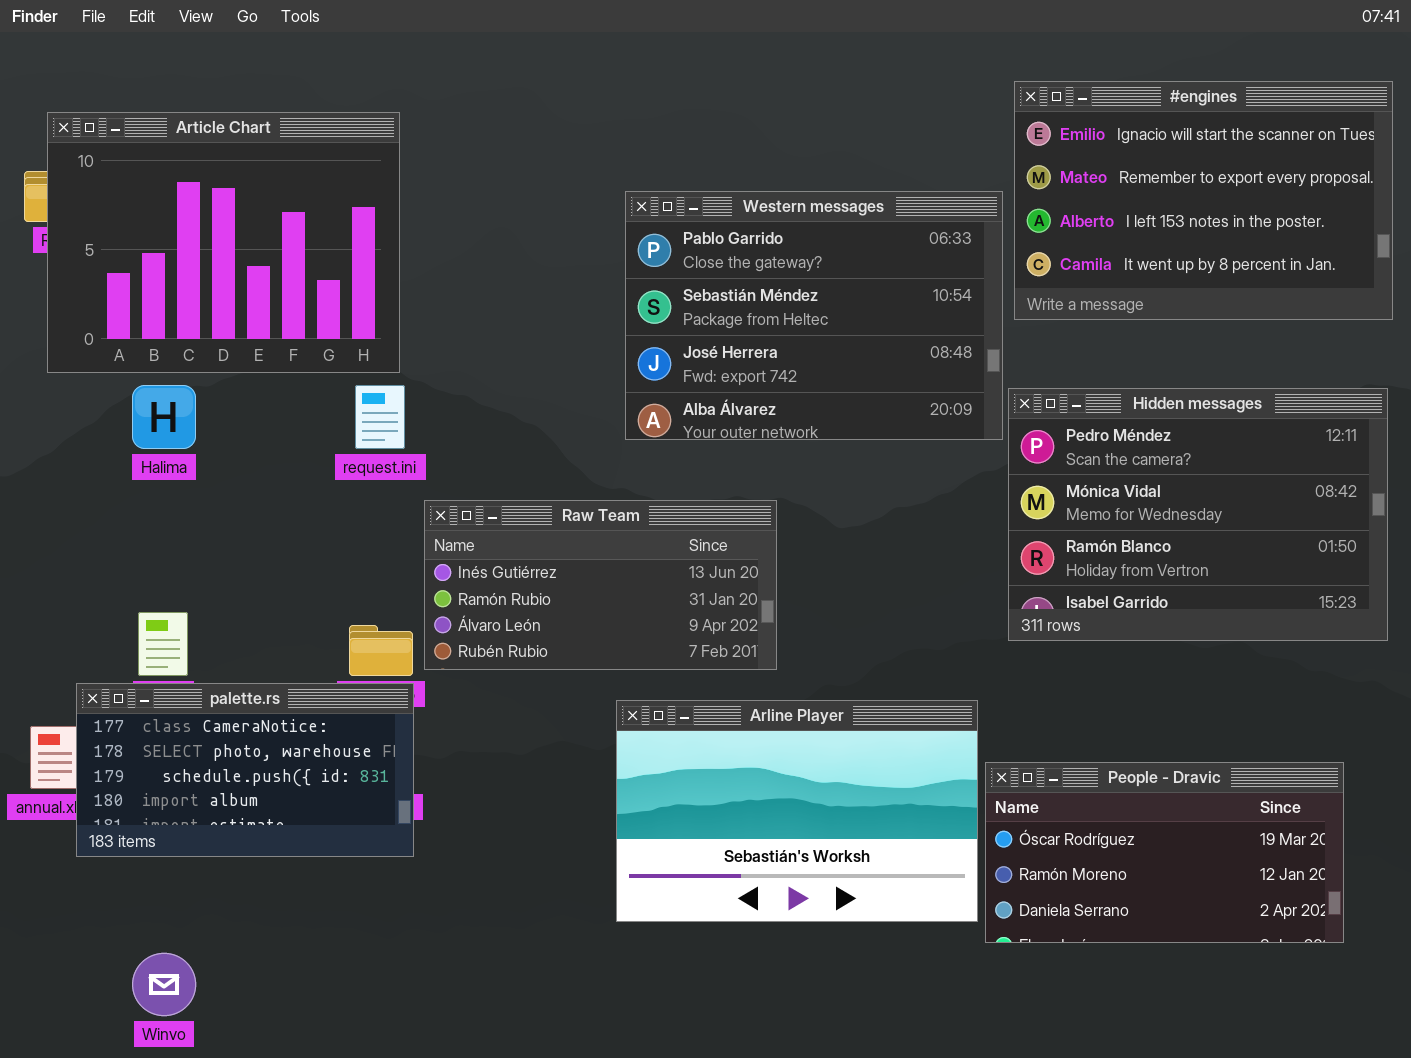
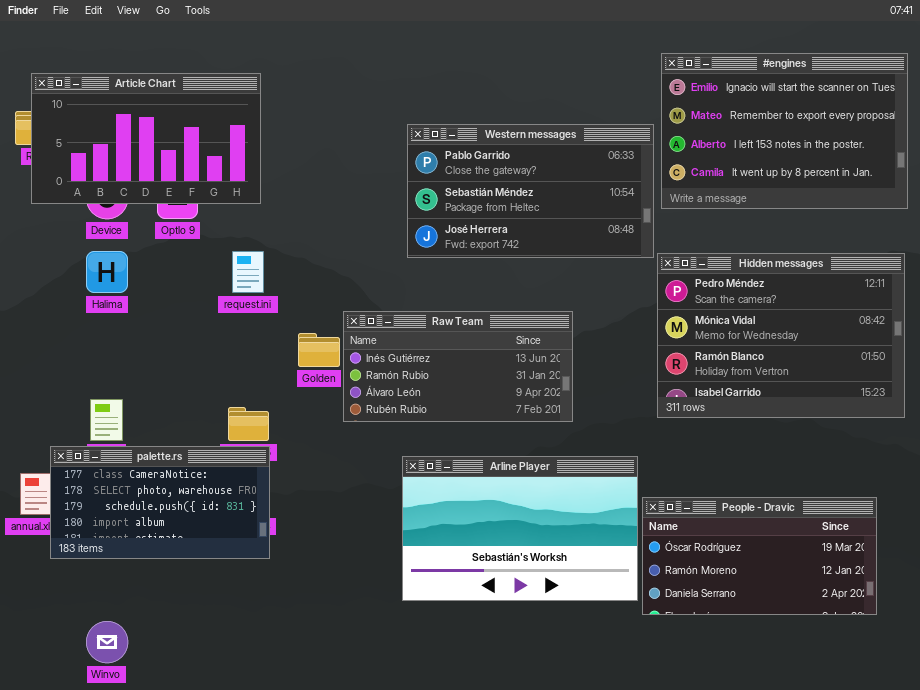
Article Chart: [47,112,400,373] -> [31,73,261,204], resized
Western messages: [625,191,1003,440] -> [407,124,654,258], resized
Raw Team: [424,500,777,670] -> [343,311,573,422], moved

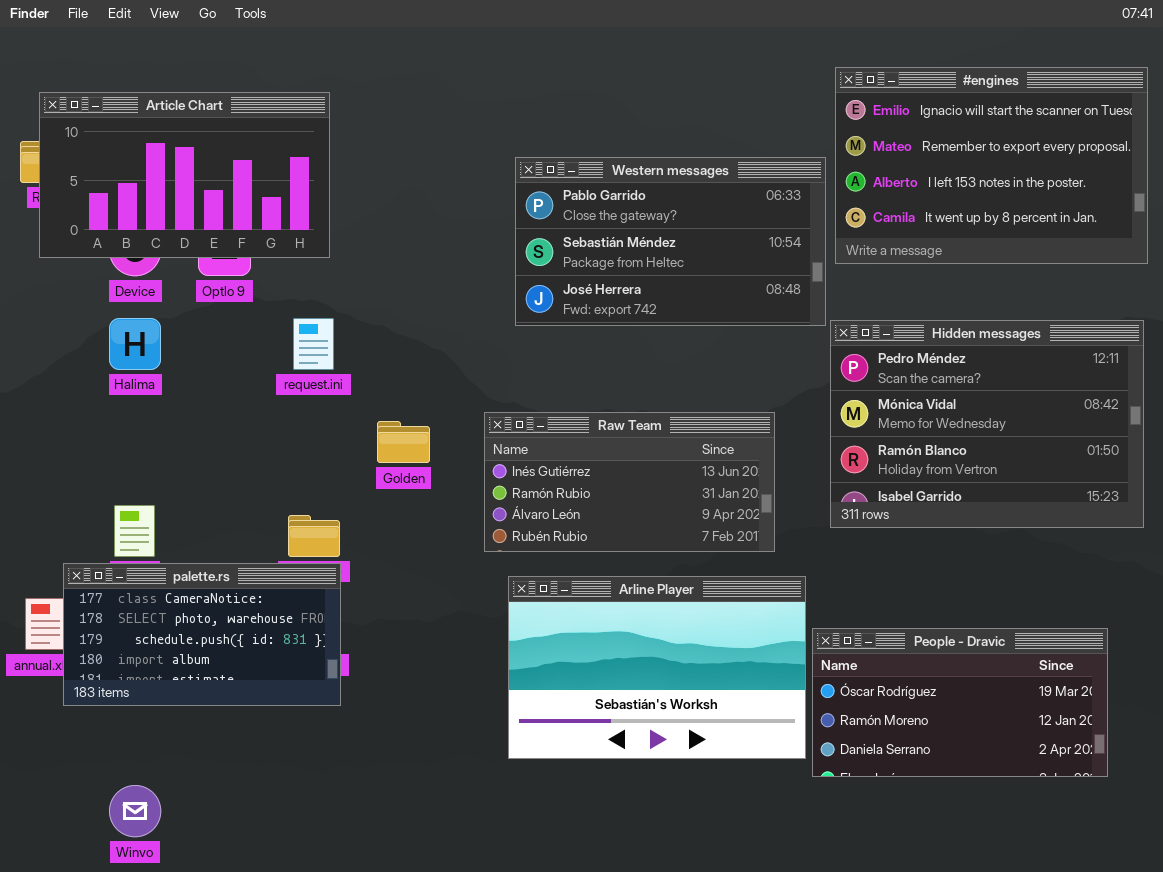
Raw Team: [343,311,573,422] -> [484,412,775,552], moved

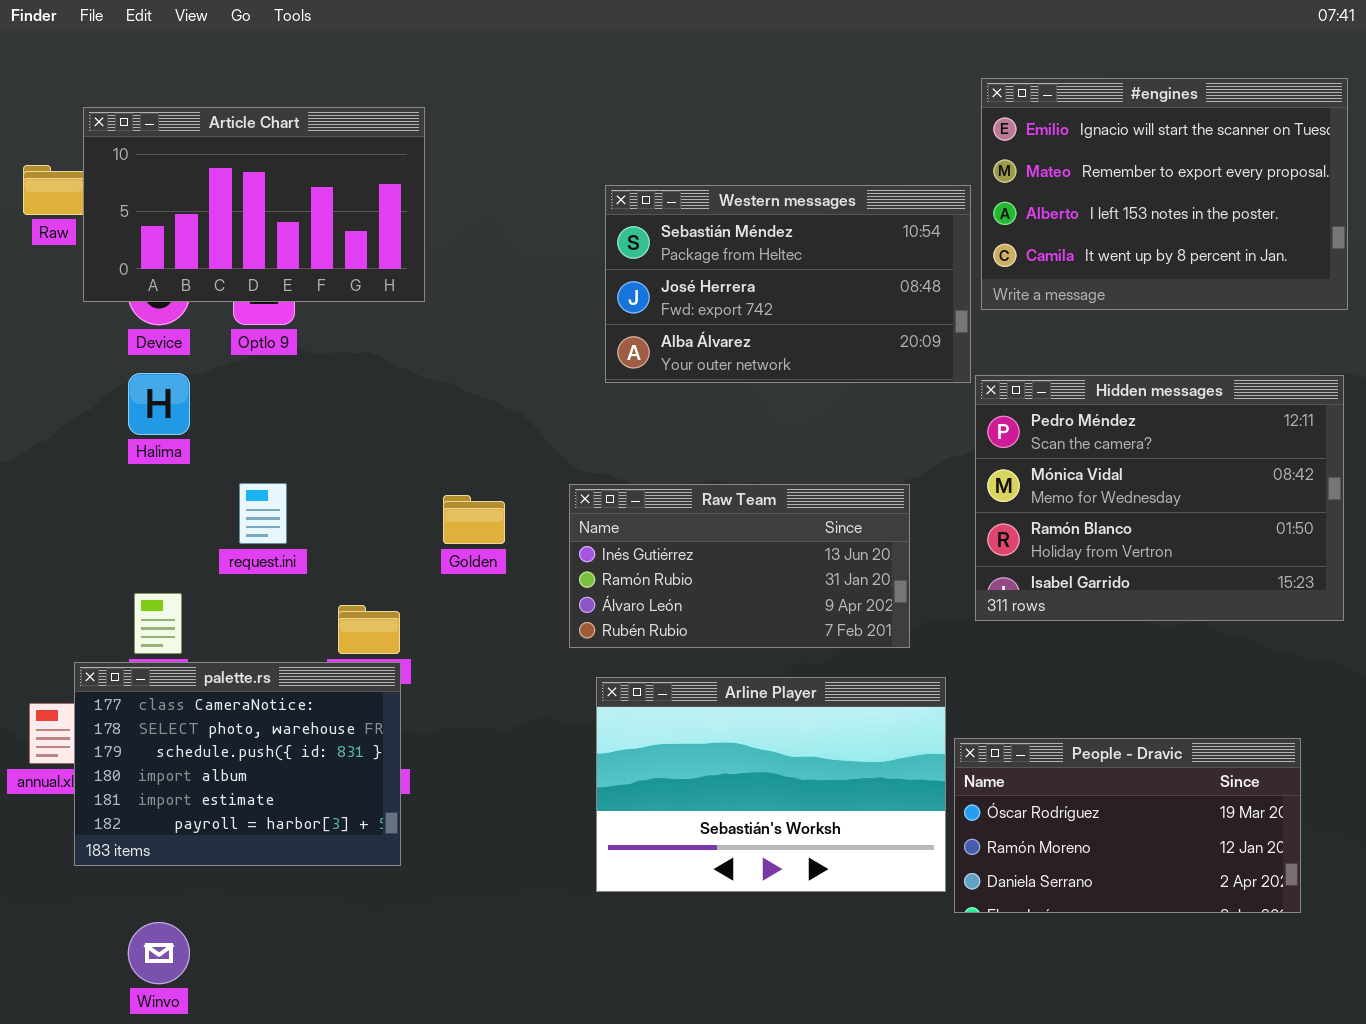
Article Chart: [39,92,330,258] -> [83,107,425,302], moved
Western messages: [515,157,826,326] -> [605,185,971,383], scrolled down 1 row
request.ini: [293,318,334,370] -> [239,483,287,544], moved
palette.rs: [63,563,341,706] -> [74,662,401,866], resized

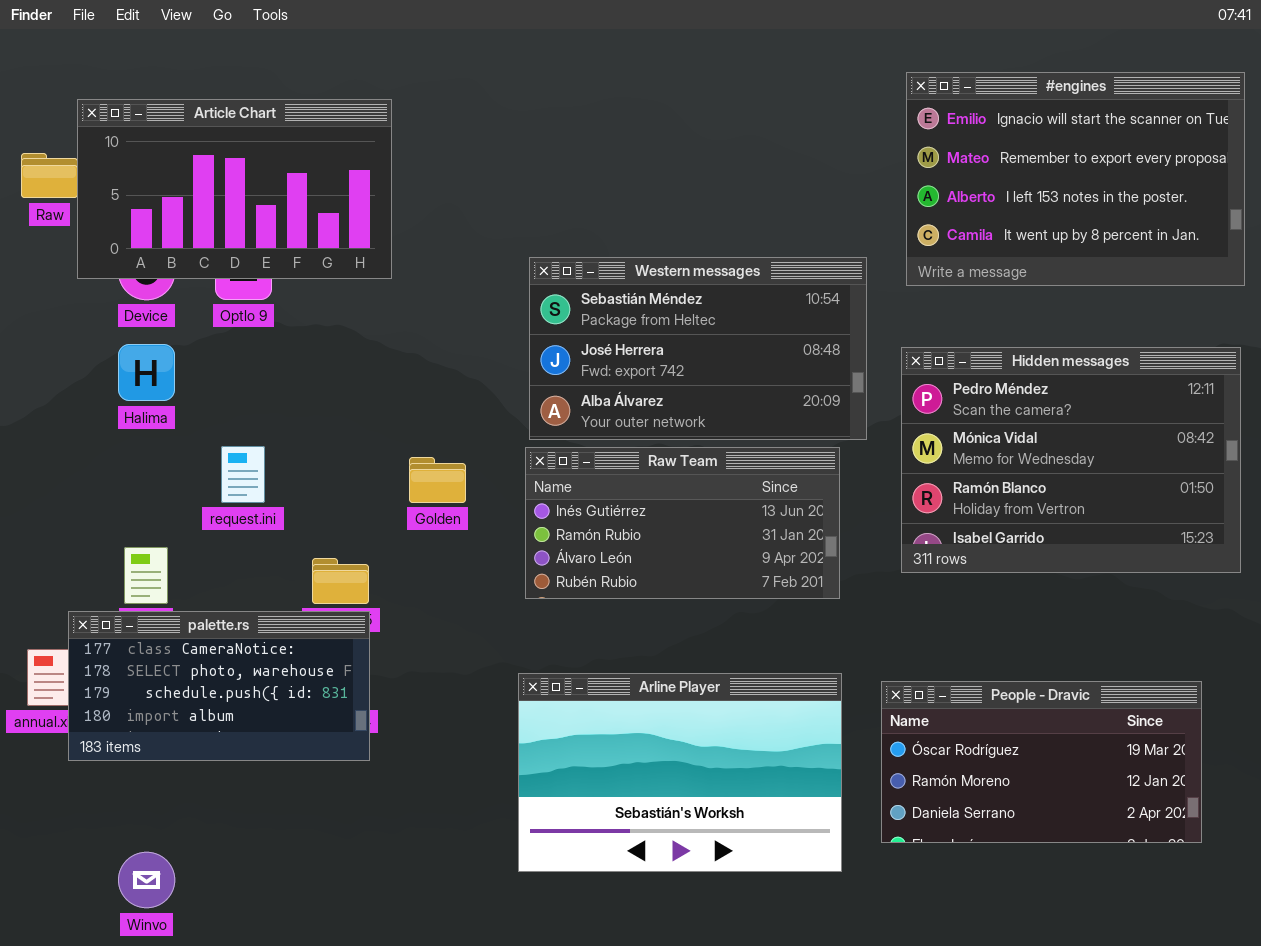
Western messages: [605,185,971,383] -> [529,257,867,440], moved
palette.rs: [74,662,401,866] -> [68,611,370,761], resized
Arline Player: [596,677,946,892] -> [518,673,842,872], moved

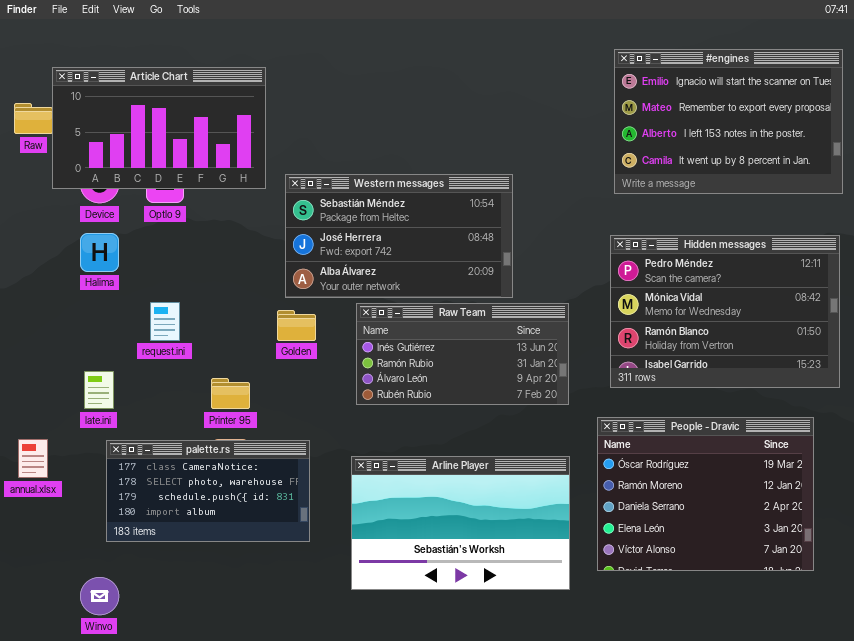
Western messages: [529,257,867,440] -> [285,174,513,298], moved
palette.rs: [68,611,370,761] -> [106,440,310,542], moved
People - Dravic: [881,681,1202,843] -> [597,417,814,571], resized

